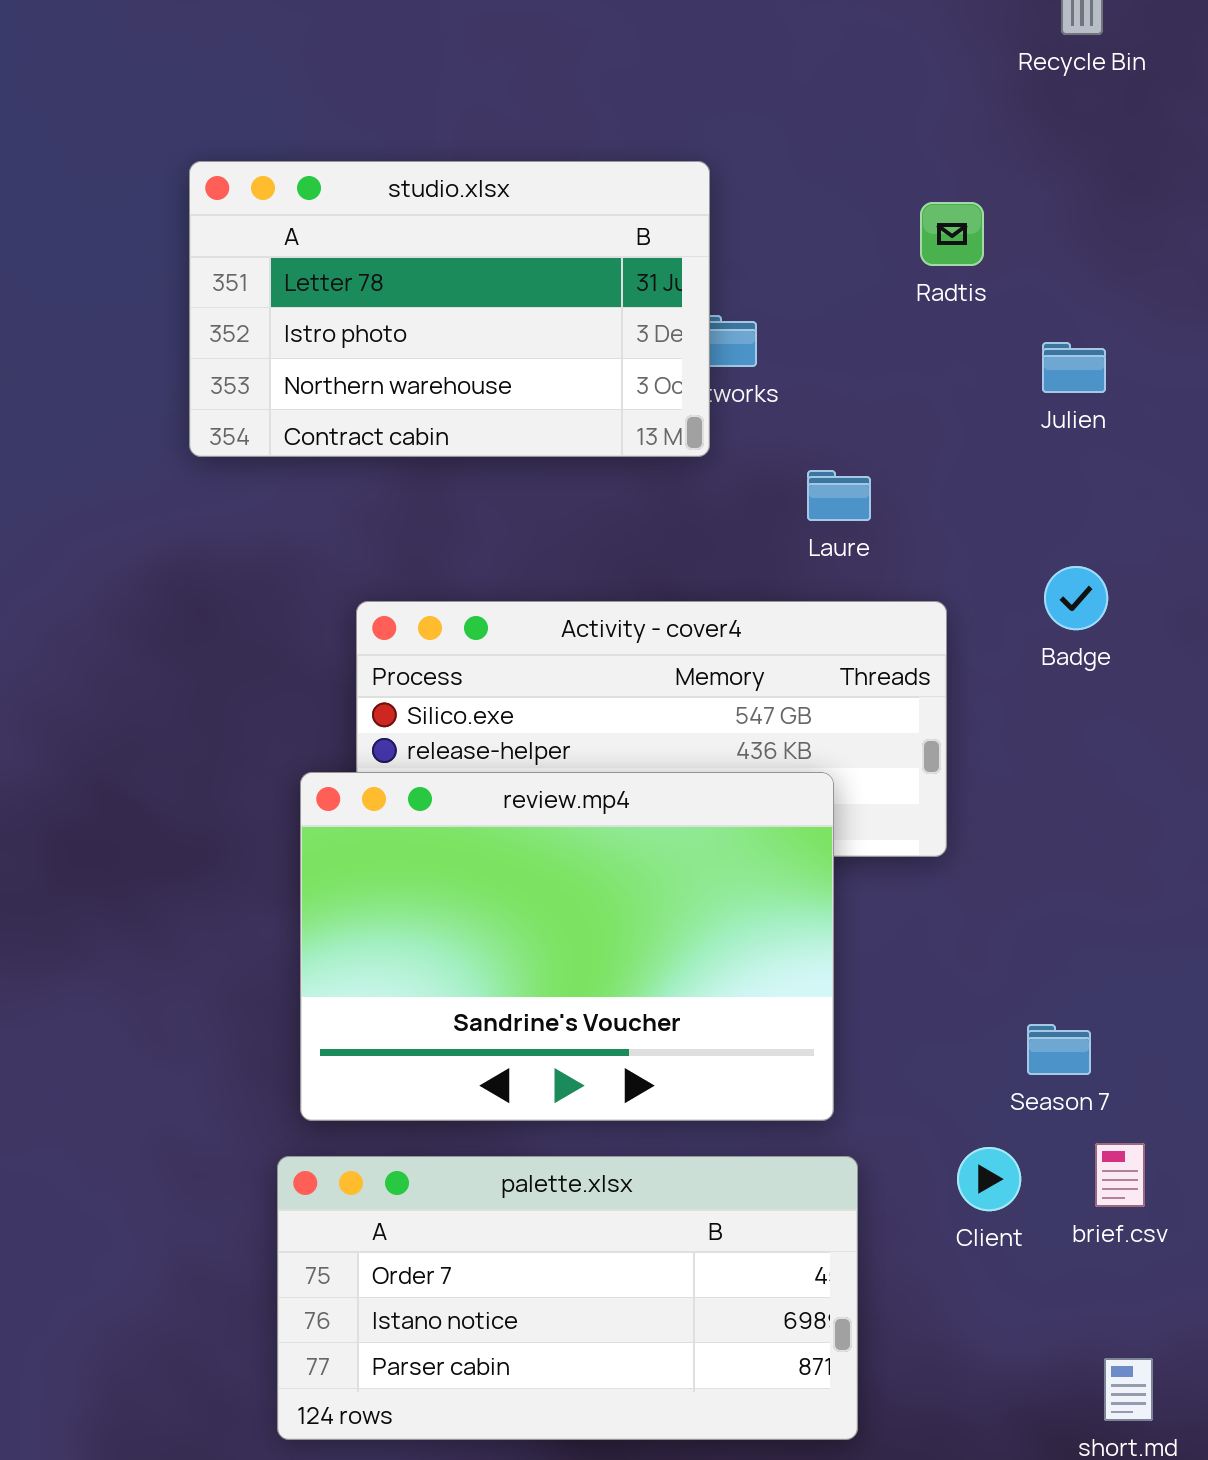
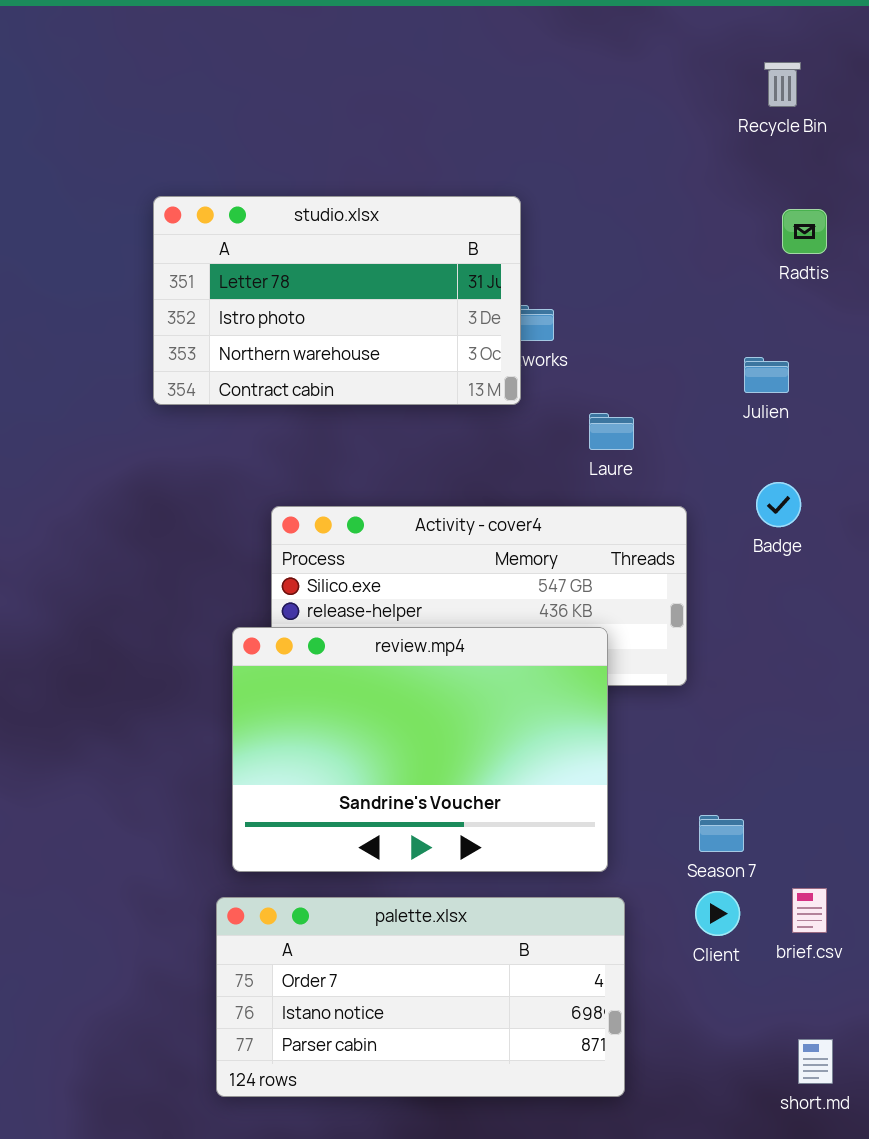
Radtis: [920,202,984,266] -> [782,209,827,254], moved
Julien: [1042,342,1106,393] -> [744,357,789,393], moved
Season 7: [1027,1024,1091,1075] -> [699,815,744,852], moved

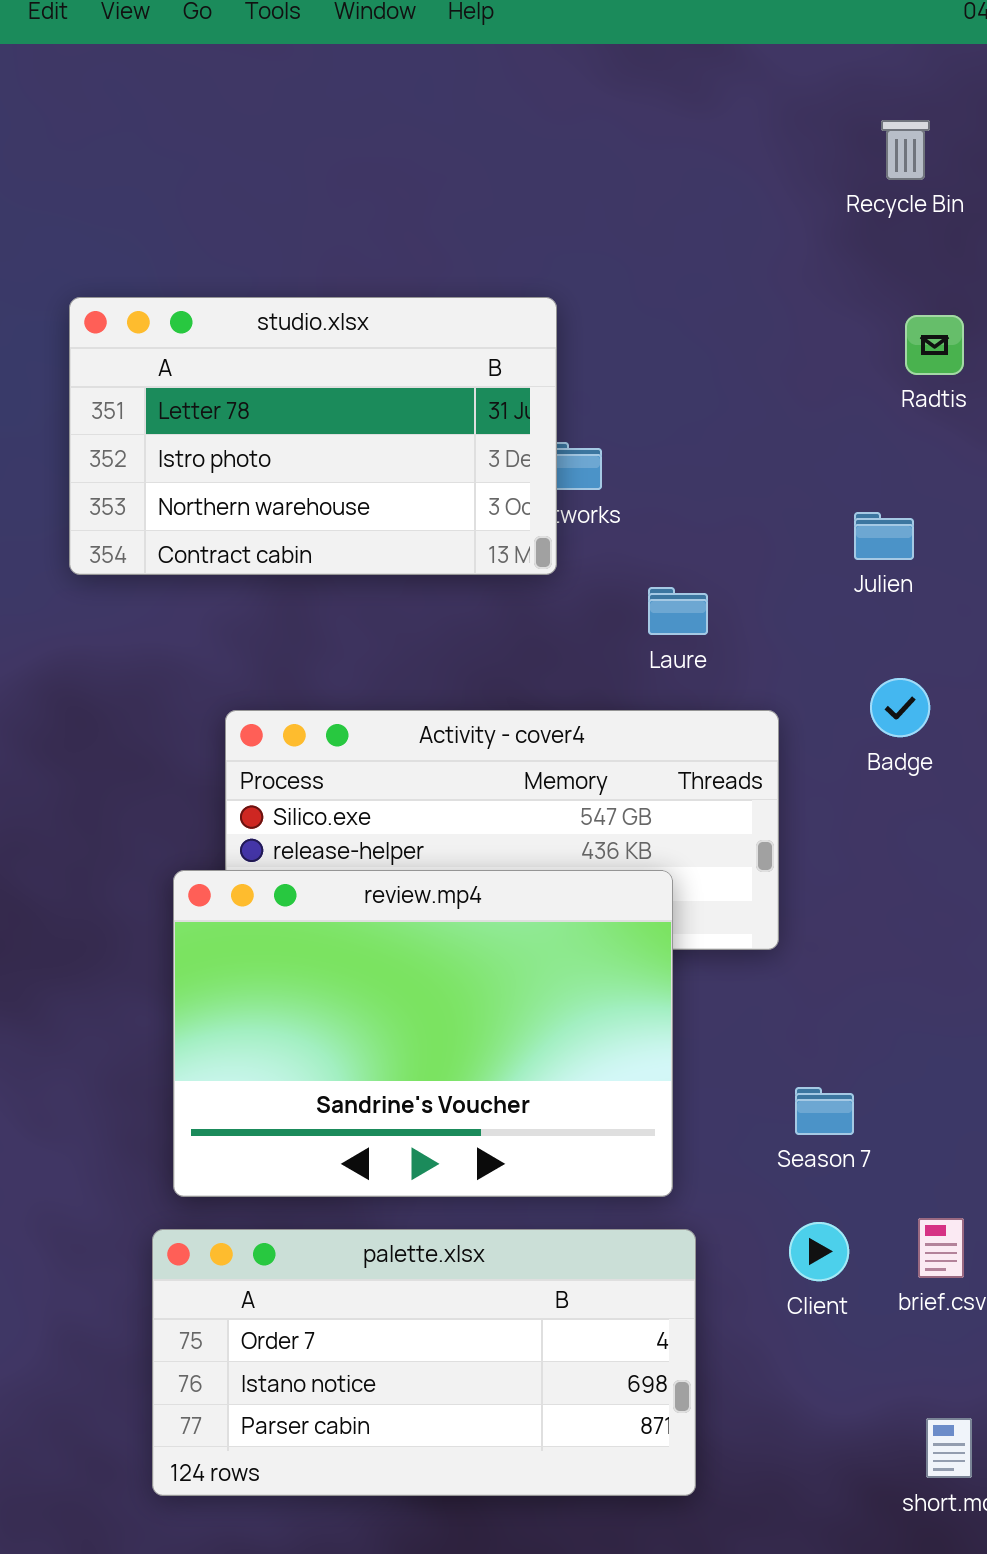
Season 7: [699,815,744,852] -> [795,1087,854,1135], moved

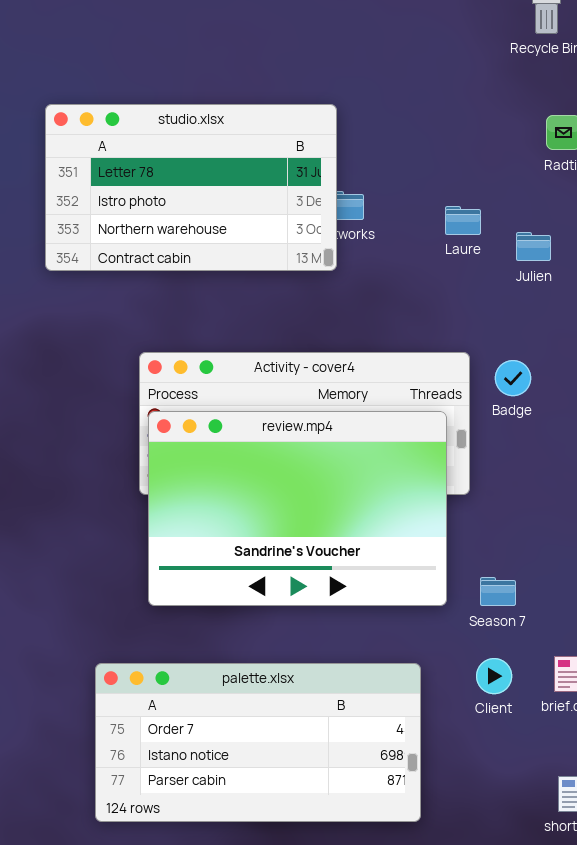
Laure: [648,587,708,635] -> [445,206,481,235], moved
Badge: [870,678,930,737] -> [495,360,531,396], moved
review.mp4: [173,870,673,1197] -> [148,411,447,606], moved

